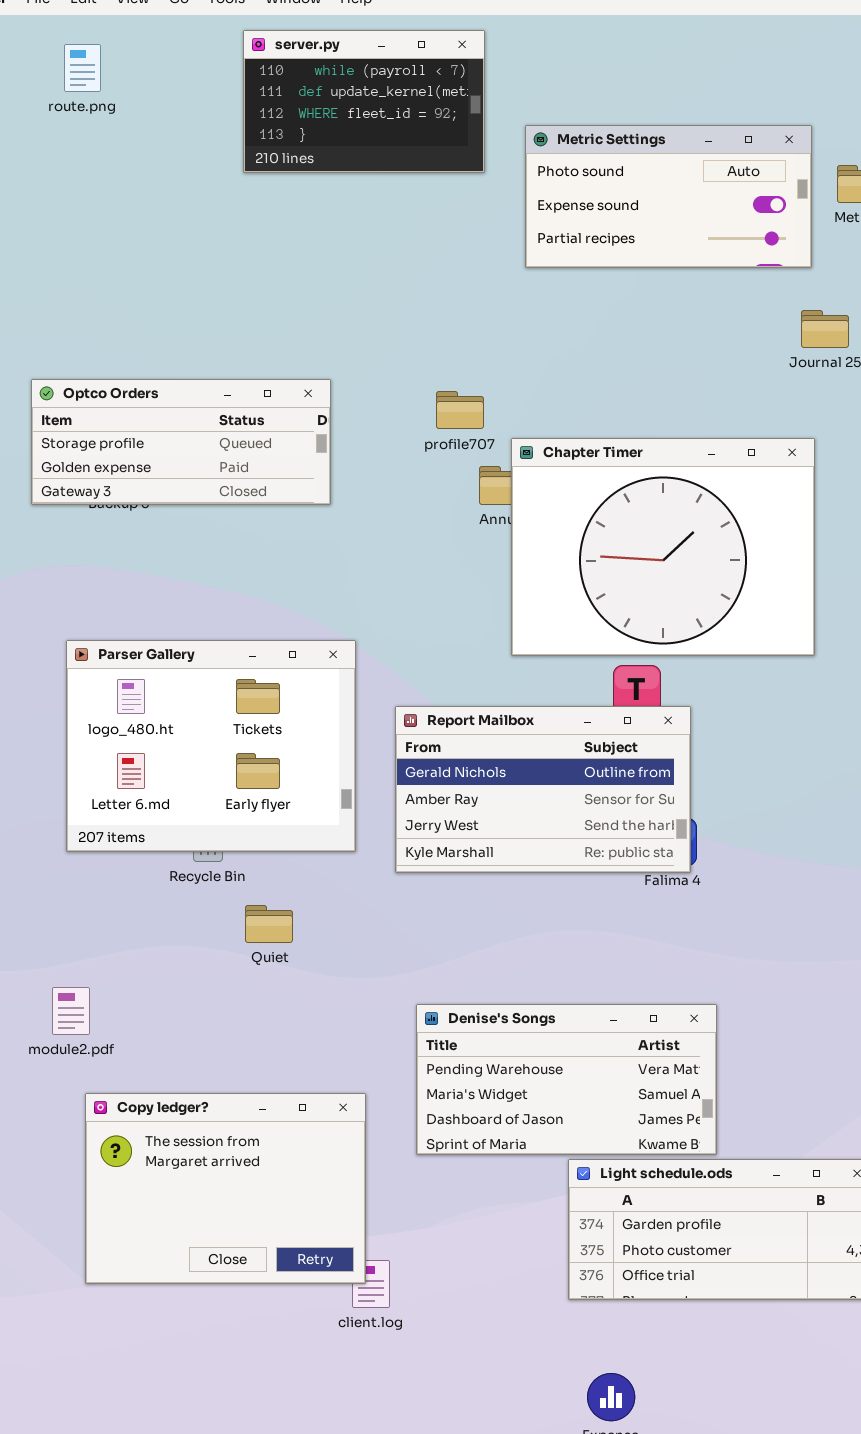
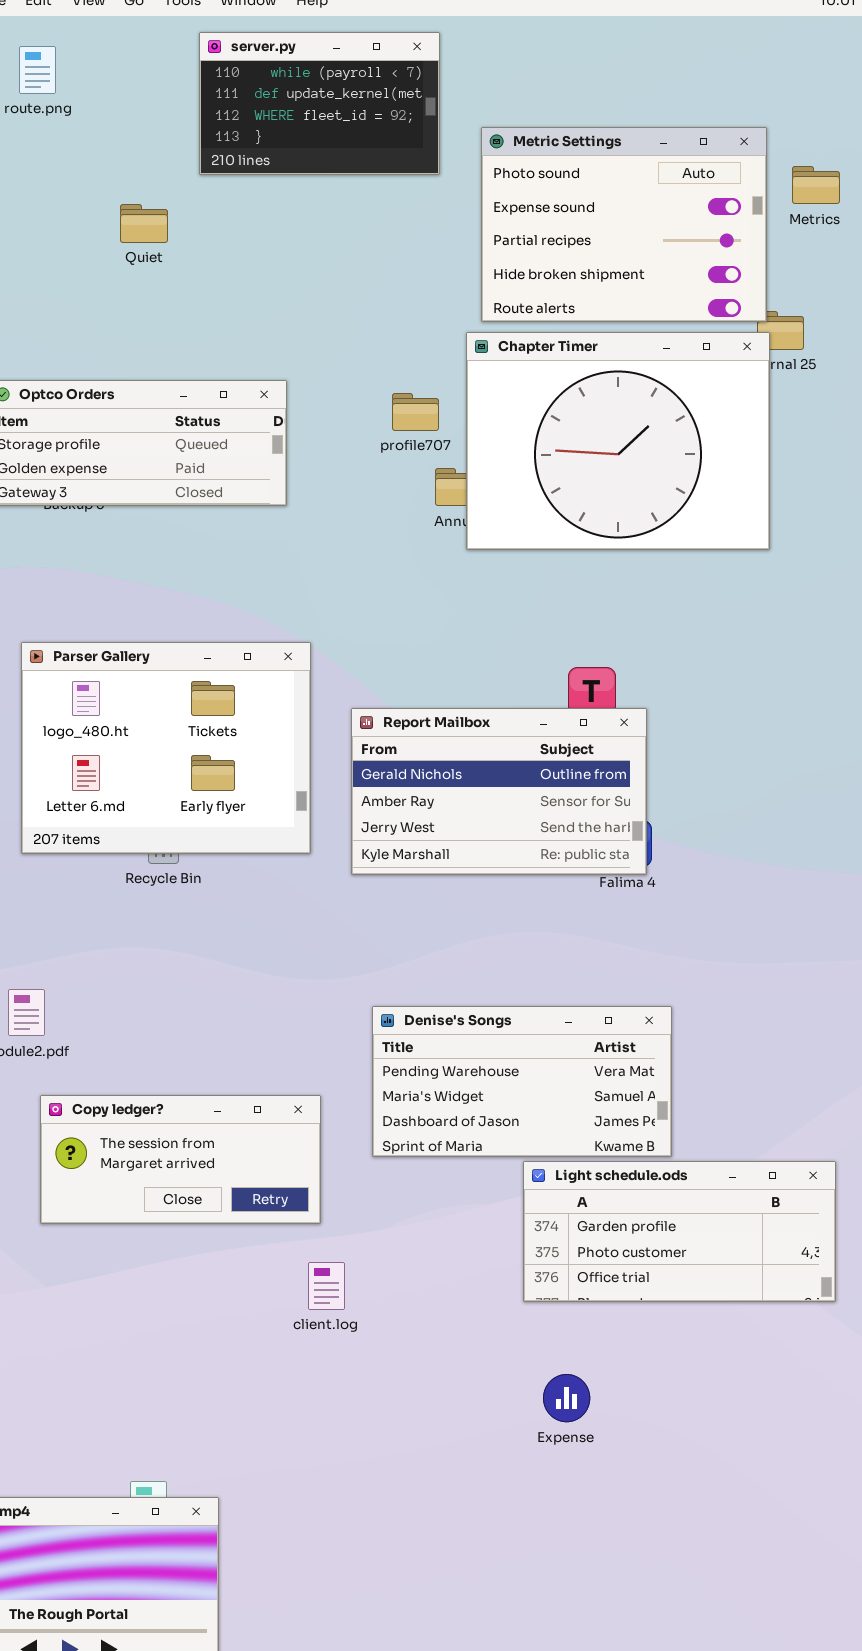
Metric Settings: [525,125,812,268] -> [481,127,767,322], resized
Chapter Timer: [511,438,815,656] -> [466,332,770,550], moved
Quiet: [245,905,293,943] -> [120,204,168,243], moved
Copy ledger?: [85,1093,366,1284] -> [40,1095,321,1224], resized

